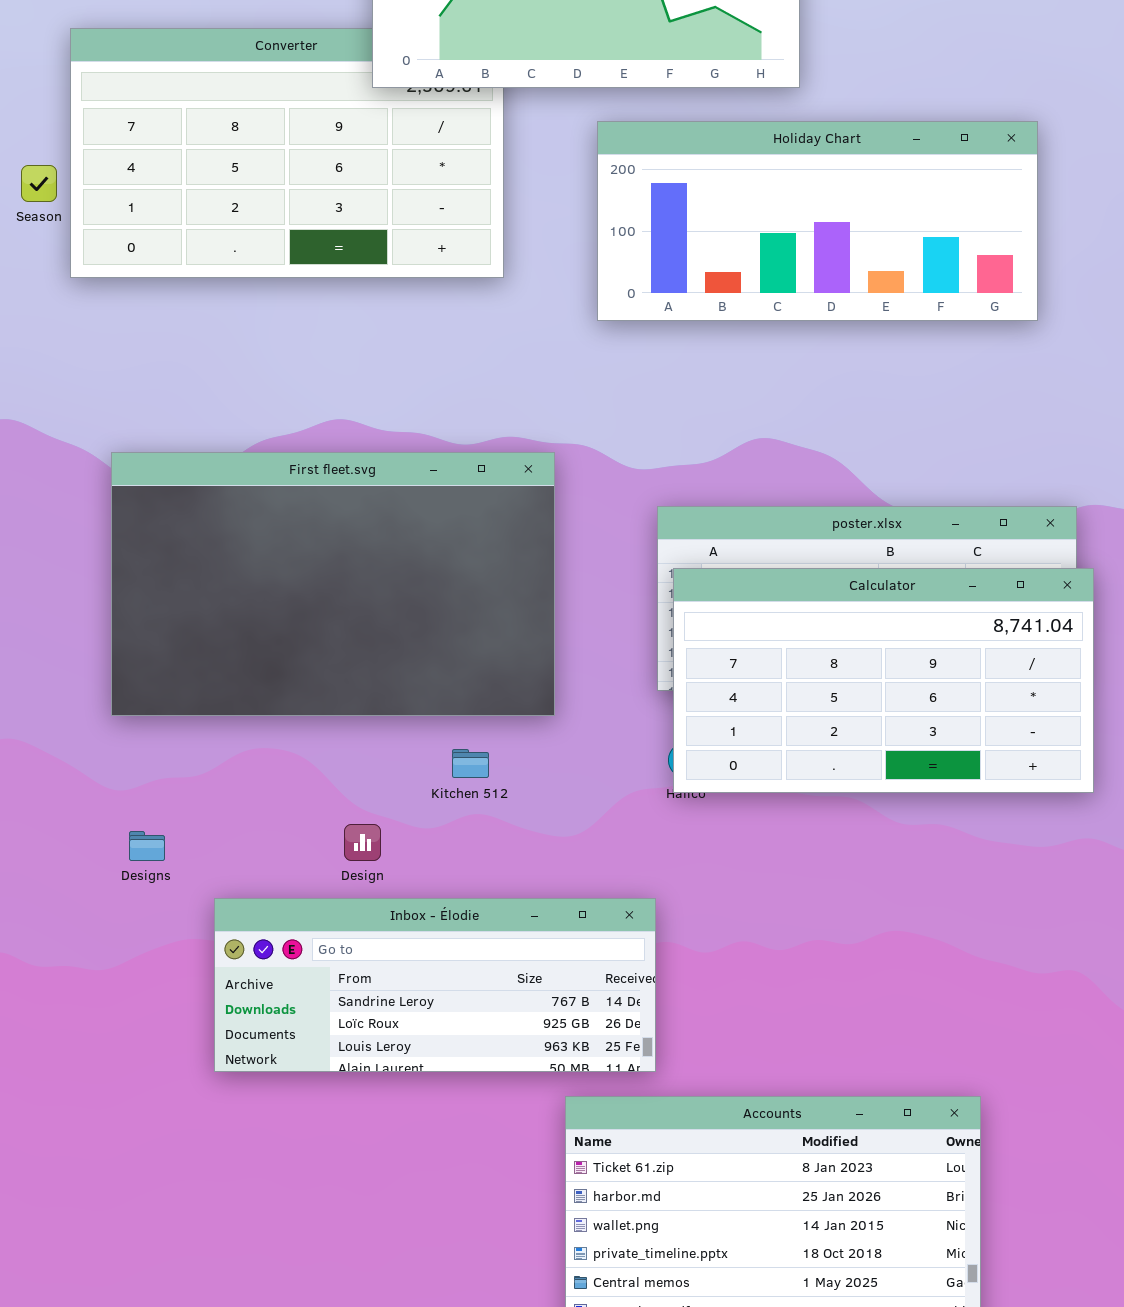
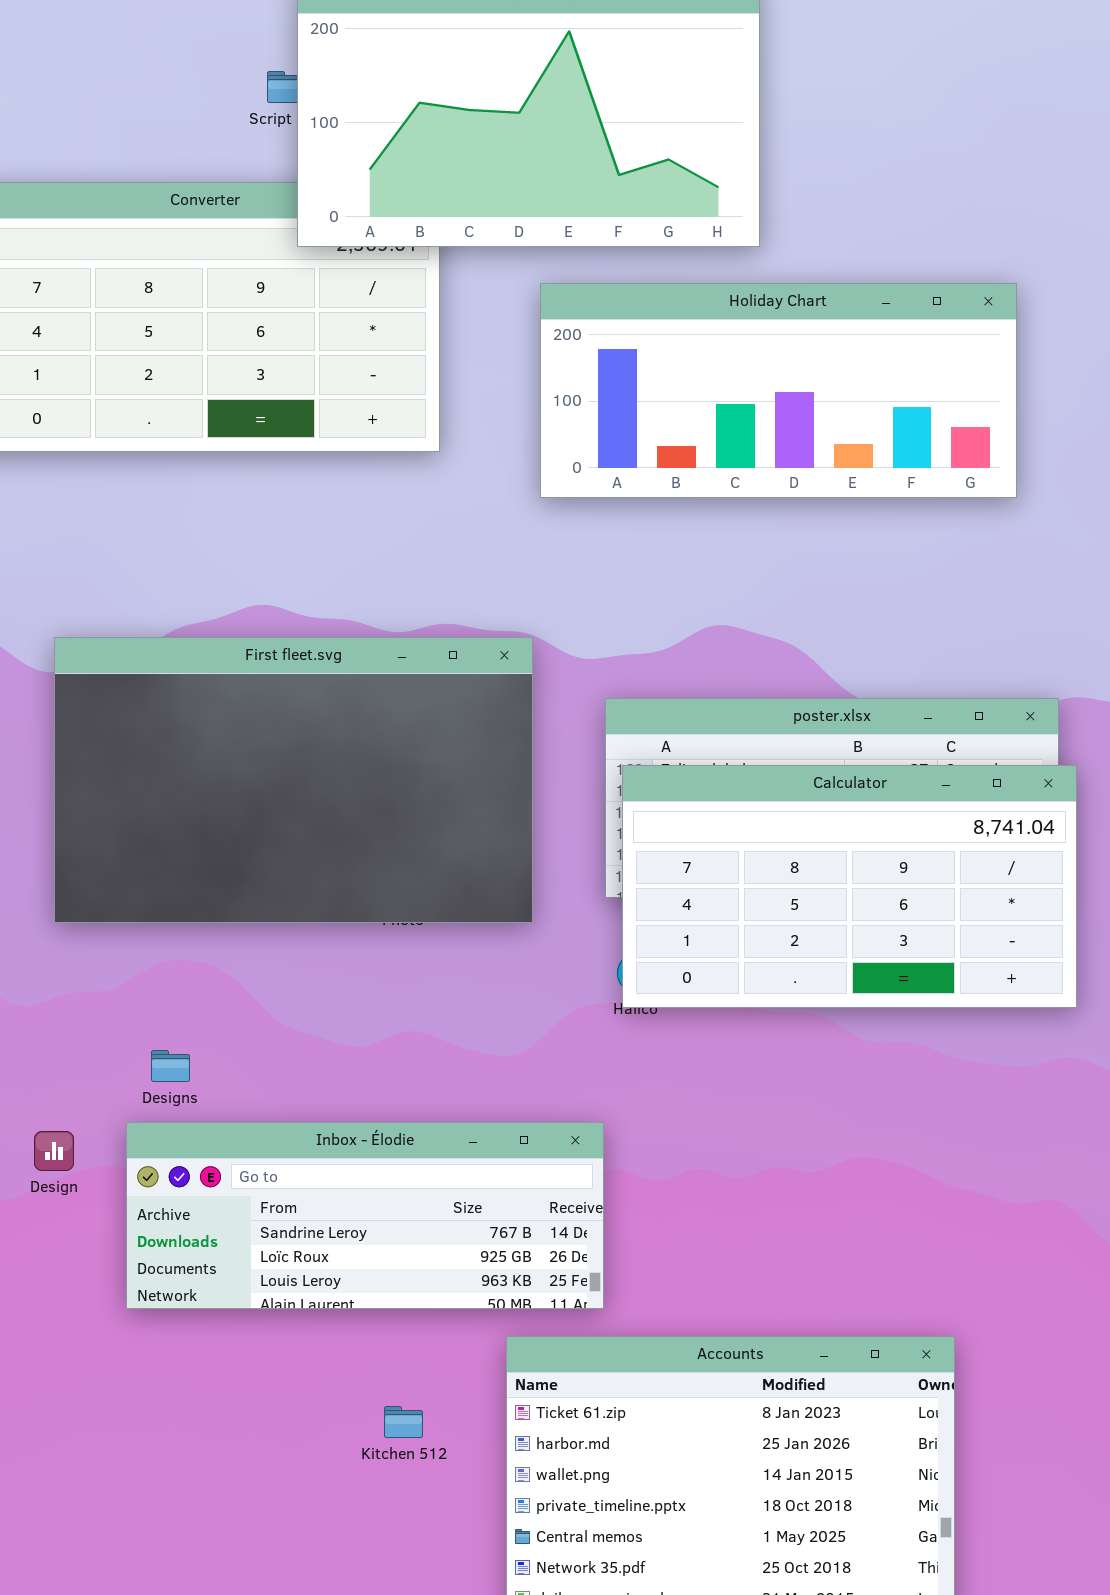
First fleet.svg: [111,452,555,716] -> [54,637,533,923], moved
Kitchen 512: [452,749,489,778] -> [384,1406,423,1438], moved
Design: [344,824,381,861] -> [34,1131,74,1171], moved
Designs: [129,831,165,861] -> [151,1050,190,1082], moved

